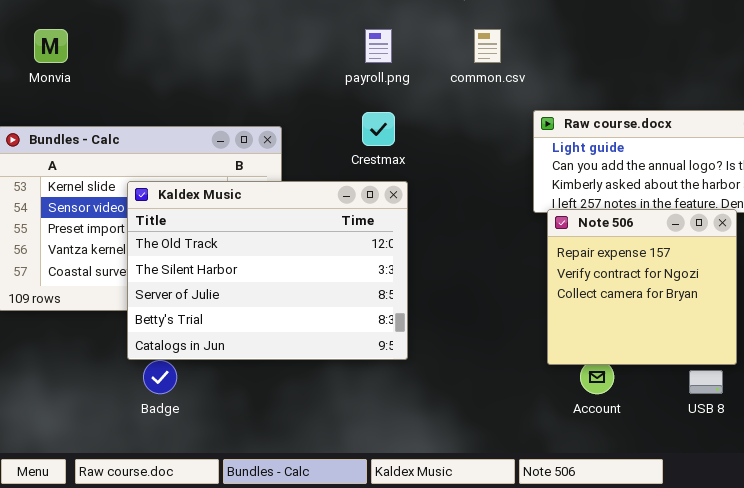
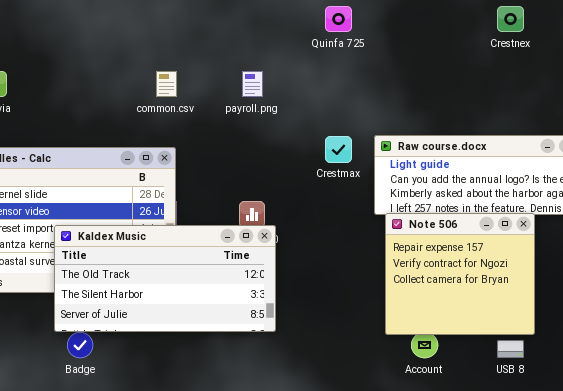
common.csv: [474,29,501,63] -> [156,71,177,97], moved
Crestmax: [362,112,395,146] -> [325,136,352,163], moved
Kaldex Music: [127,181,408,360] -> [54,225,276,332], resized

